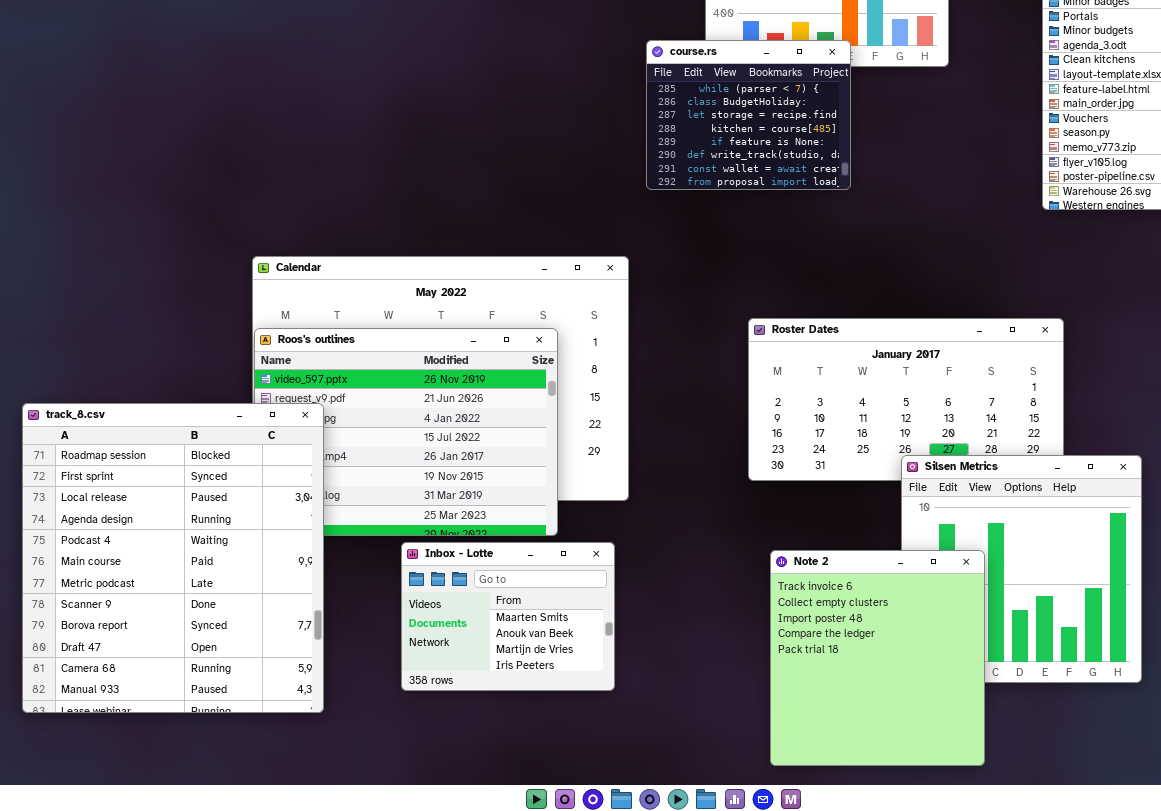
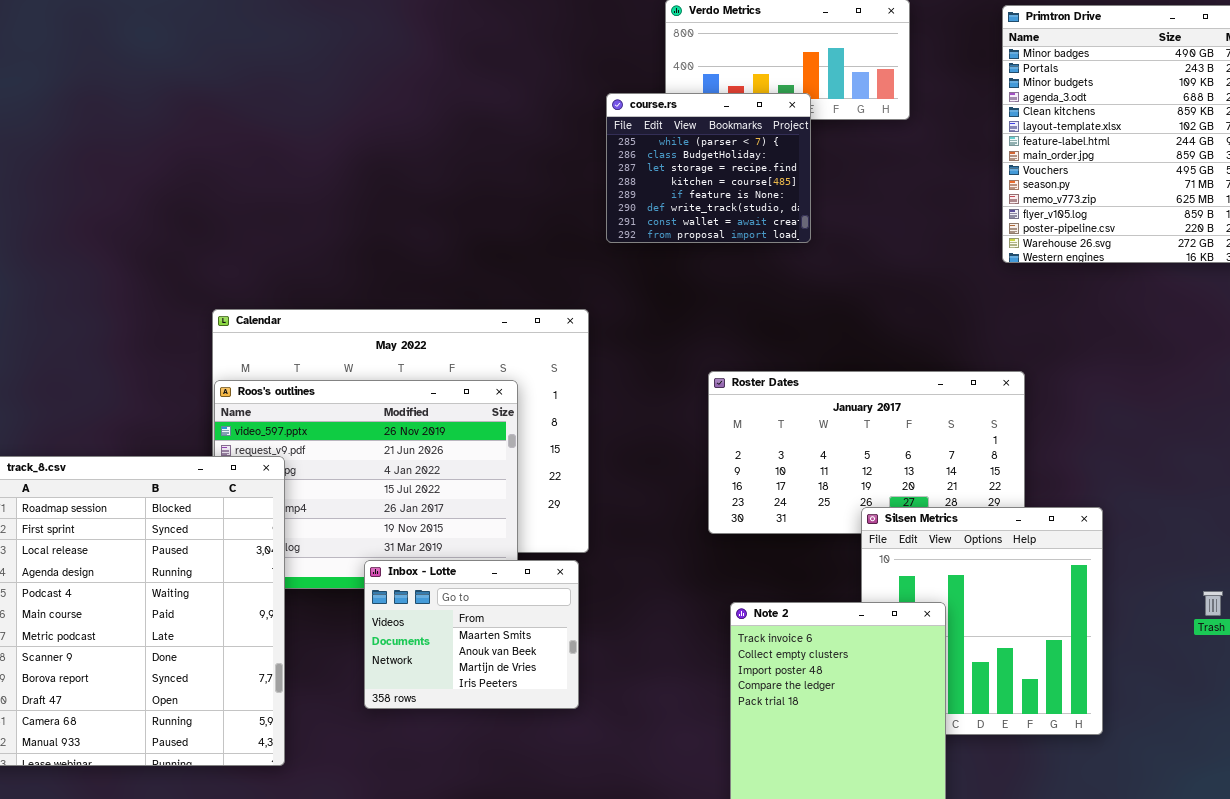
Inbox - Lotte: [401,542,615,691] -> [364,560,579,709], moved

